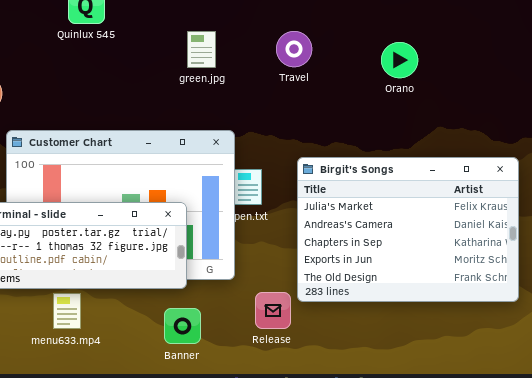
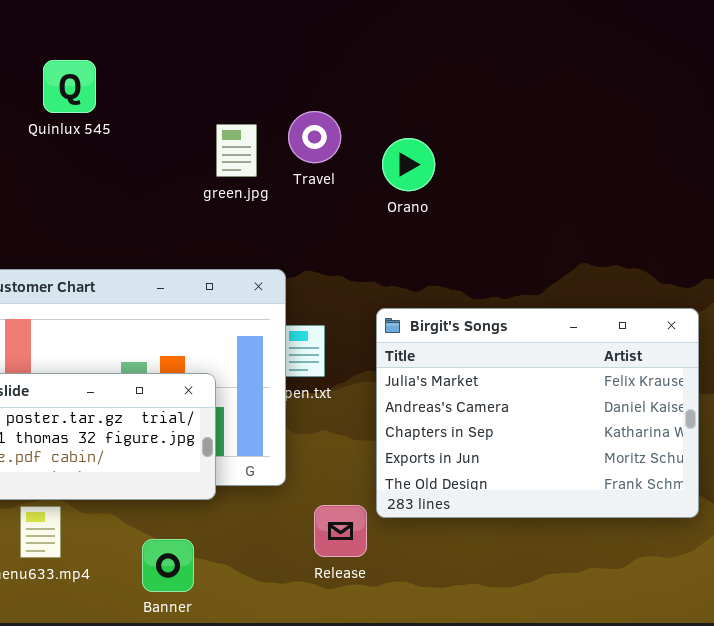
Travel: [276,31,312,67] -> [288,111,341,163], moved
Orano: [381,42,418,78] -> [382,138,435,191], moved
Banner: [164,308,201,344] -> [142,539,194,592], moved

